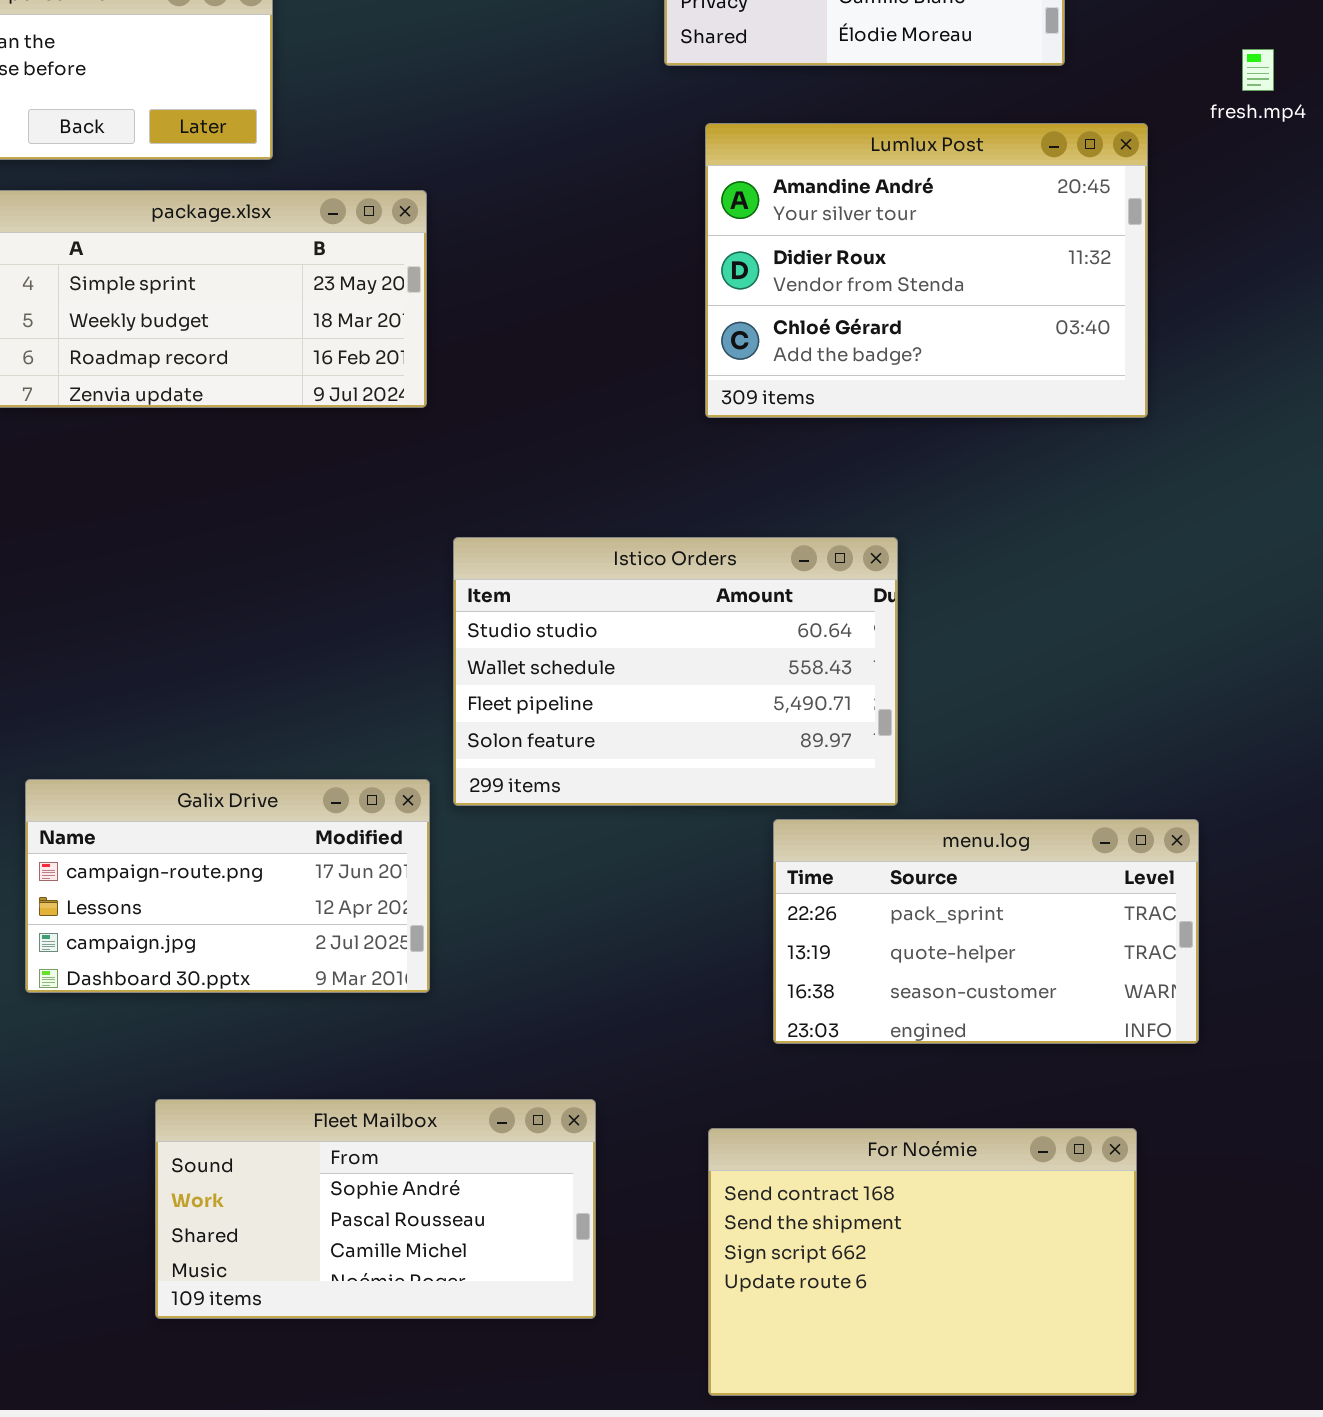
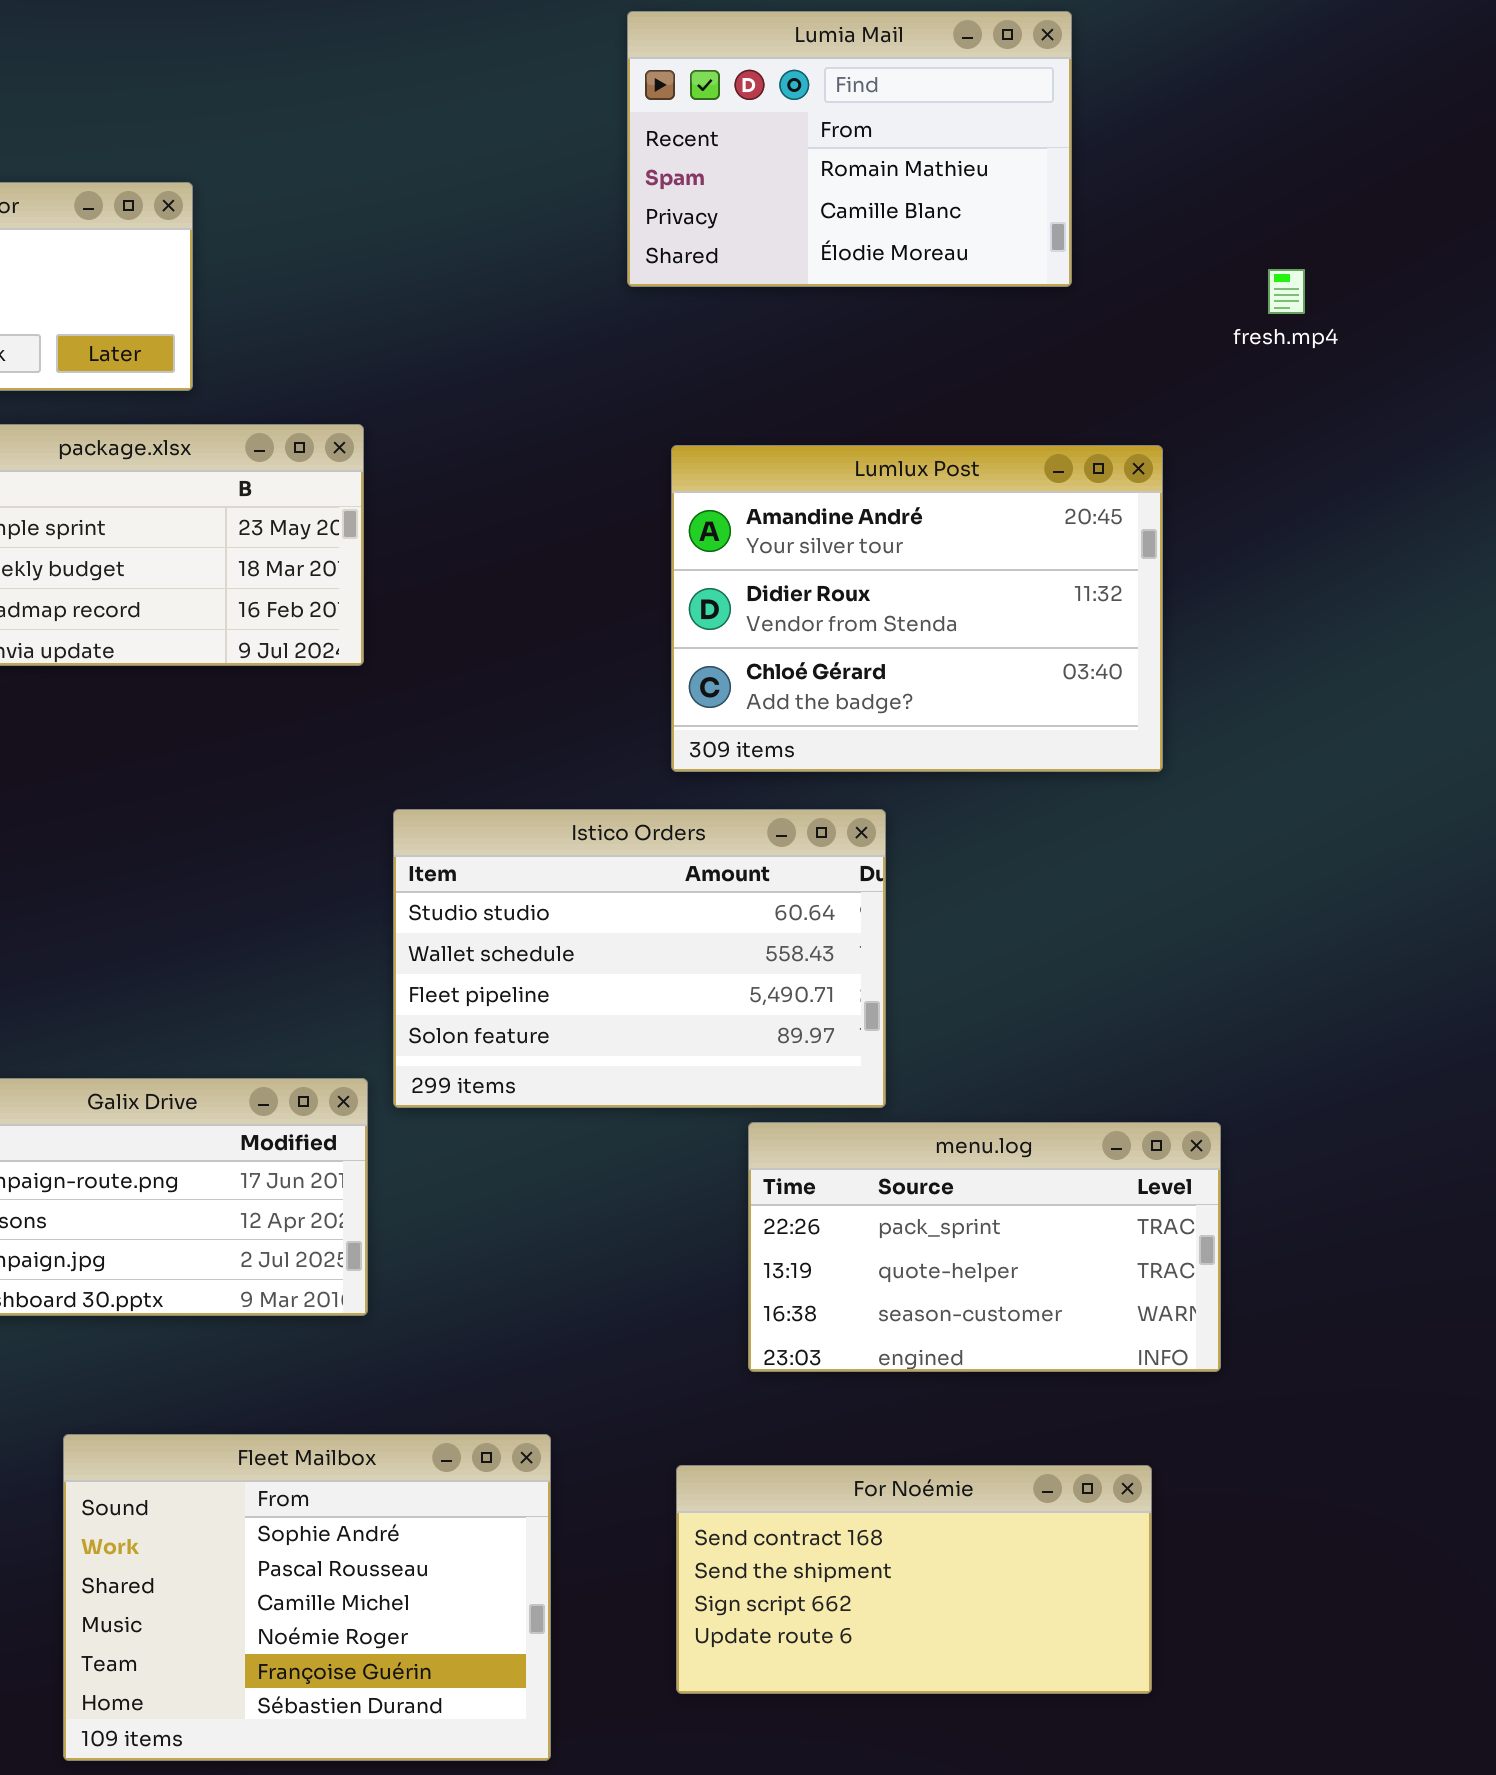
Lumlux Post: [705,123,1148,418] -> [671,445,1163,772], moved
Fleet Mailbox: [155,1099,596,1319] -> [63,1434,551,1761], resized
For Noémie: [708,1128,1137,1396] -> [676,1465,1152,1694], resized

